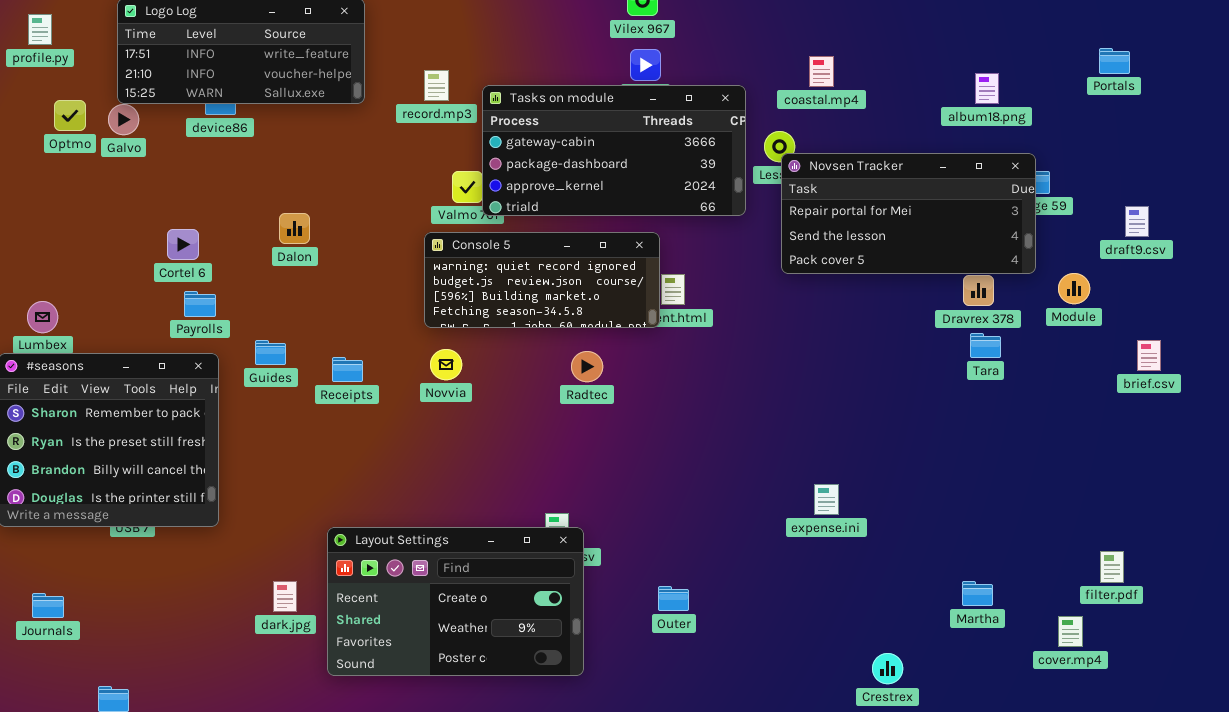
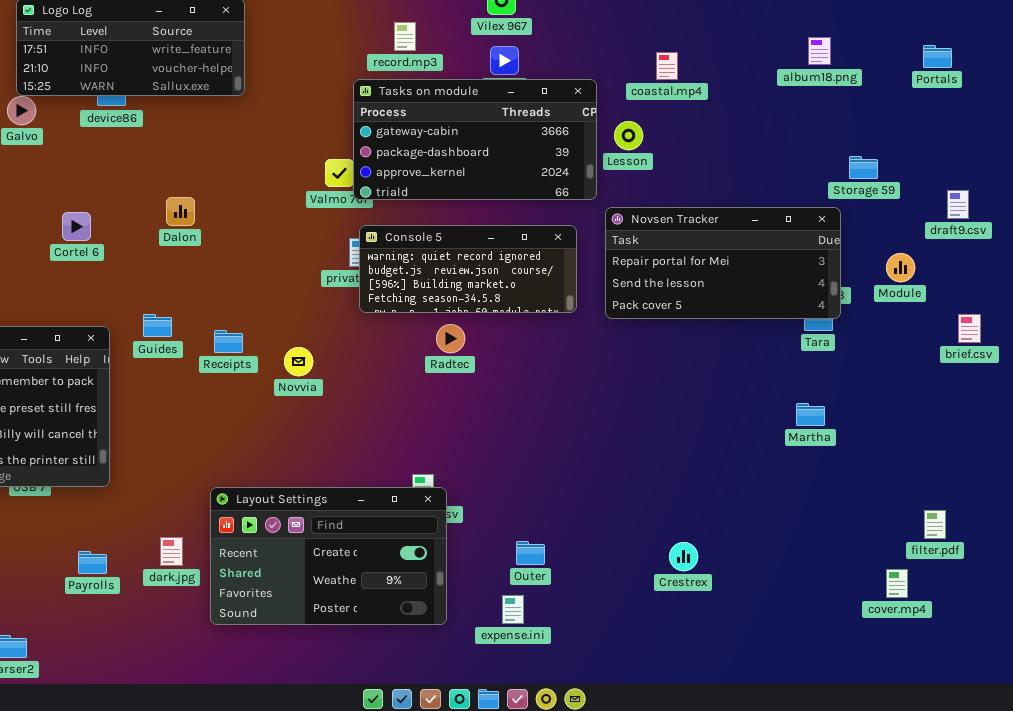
record.mp3: [424,70,449,101] -> [394,22,416,51], moved
album18.png: [975,73,999,104] -> [808,37,831,65], moved
Novsen Tracker: [781,153,1036,274] -> [605,207,841,319], moved
Console 5: [424,232,660,328] -> [359,225,577,313], moved
Payrolls: [184,291,216,317] -> [78,551,107,574], moved
Novvia: [430,349,462,380] -> [284,347,313,376], moved
expense.ini: [814,484,839,515] -> [502,595,524,624], moved
Martha: [962,581,993,606] -> [796,403,825,426], moved
Crestrex: [872,653,903,684] -> [669,542,698,571], moved

